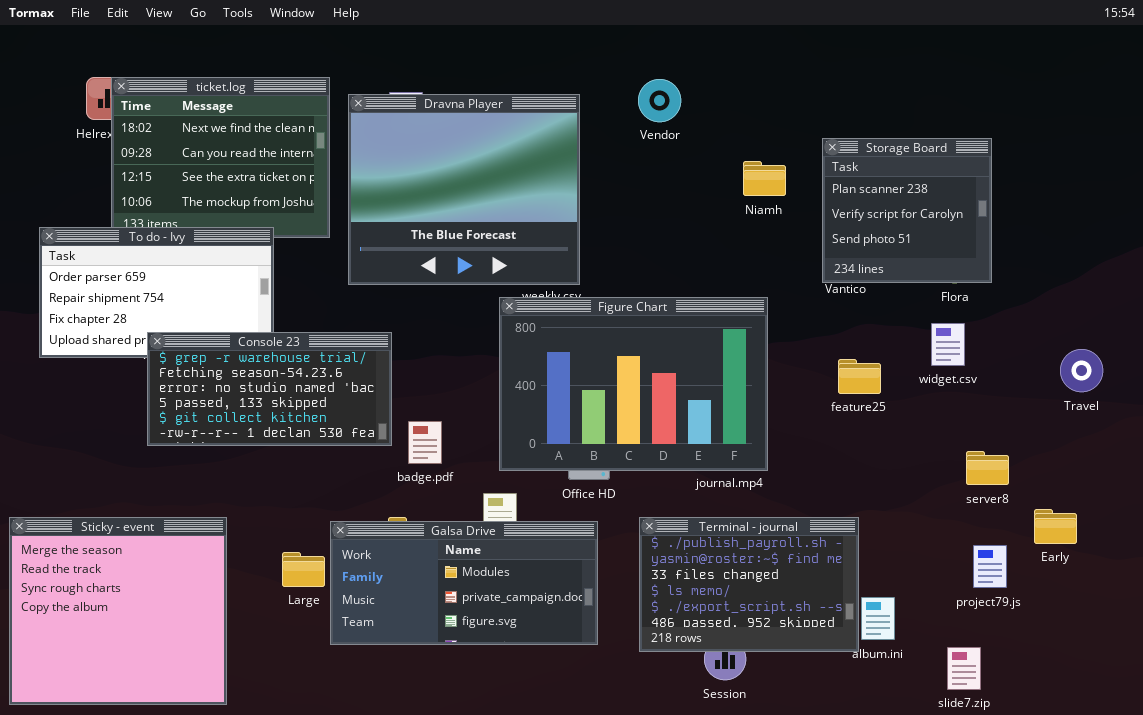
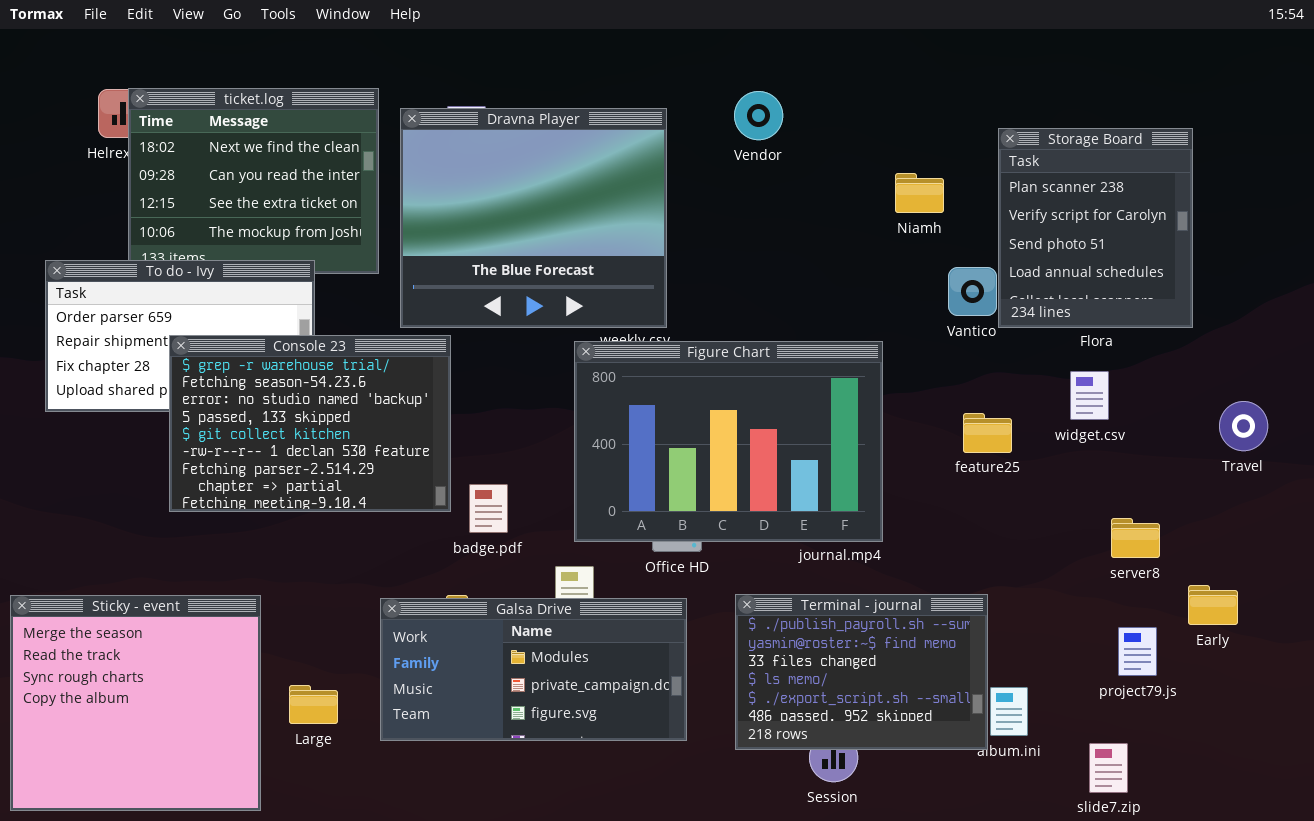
Storage Board: [822,138,992,283] -> [998,128,1193,328], moved, resized
Niamh: [743,161,786,196] -> [895,173,944,213], moved
Console 23: [147,332,392,446] -> [169,335,451,512], resized
Large: [282,552,325,587] -> [289,685,338,724], moved

